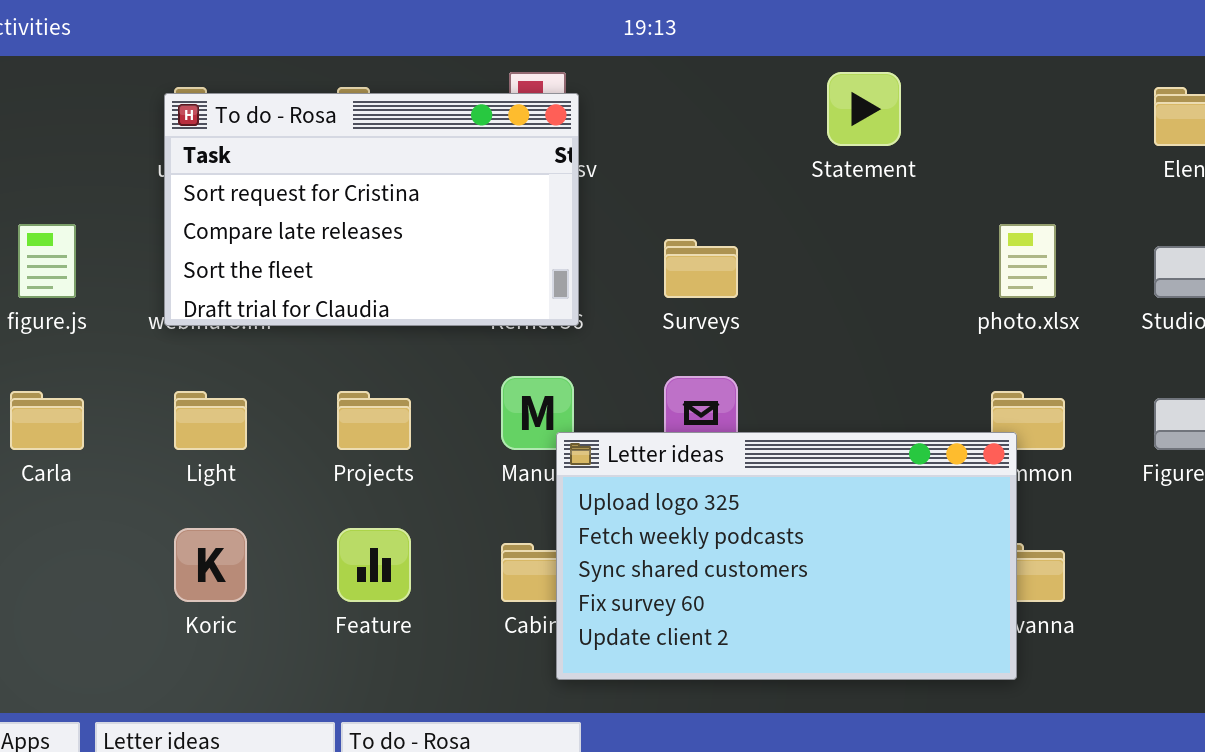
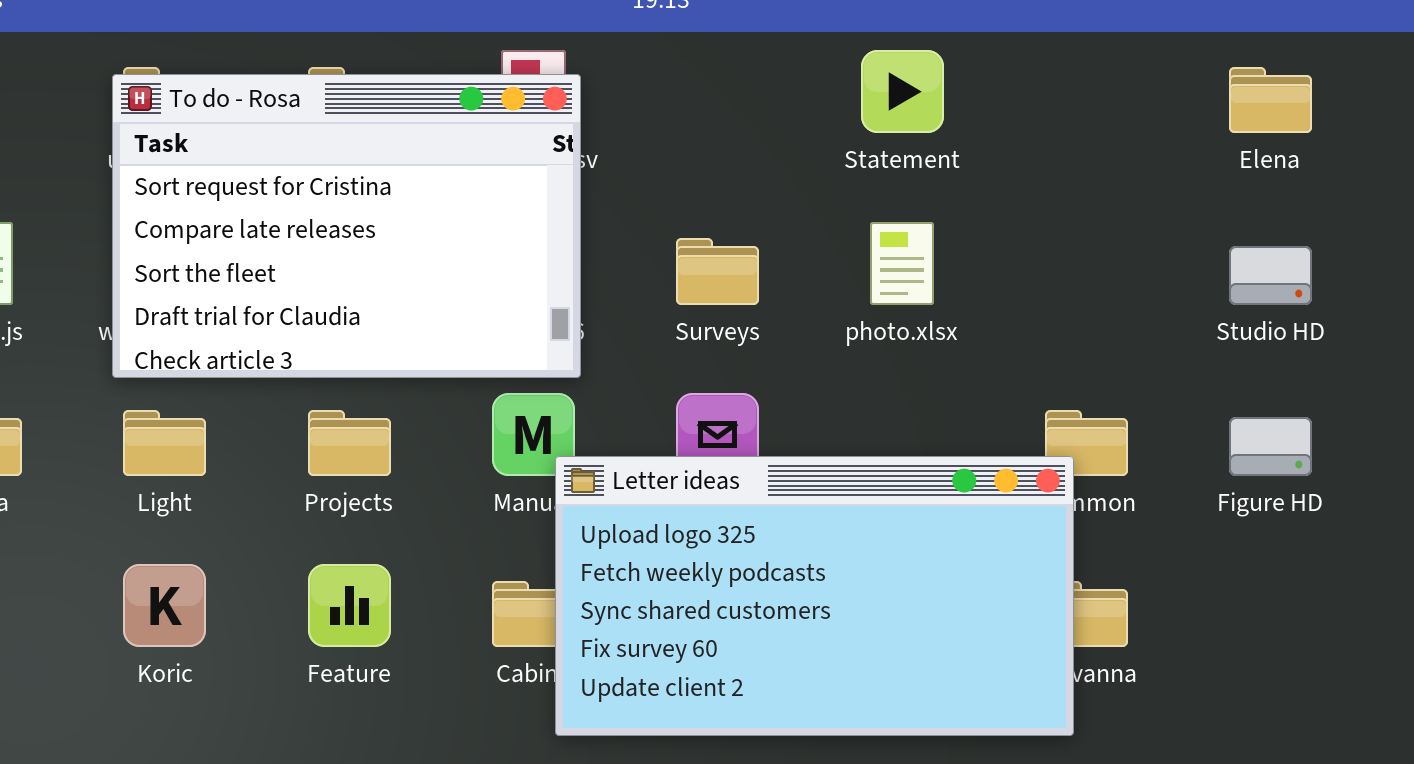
To do - Rosa: [164,93,579,326] -> [112,74,581,378], resized
photo.xlsx: [999,224,1056,298] -> [870,222,934,305], moved

